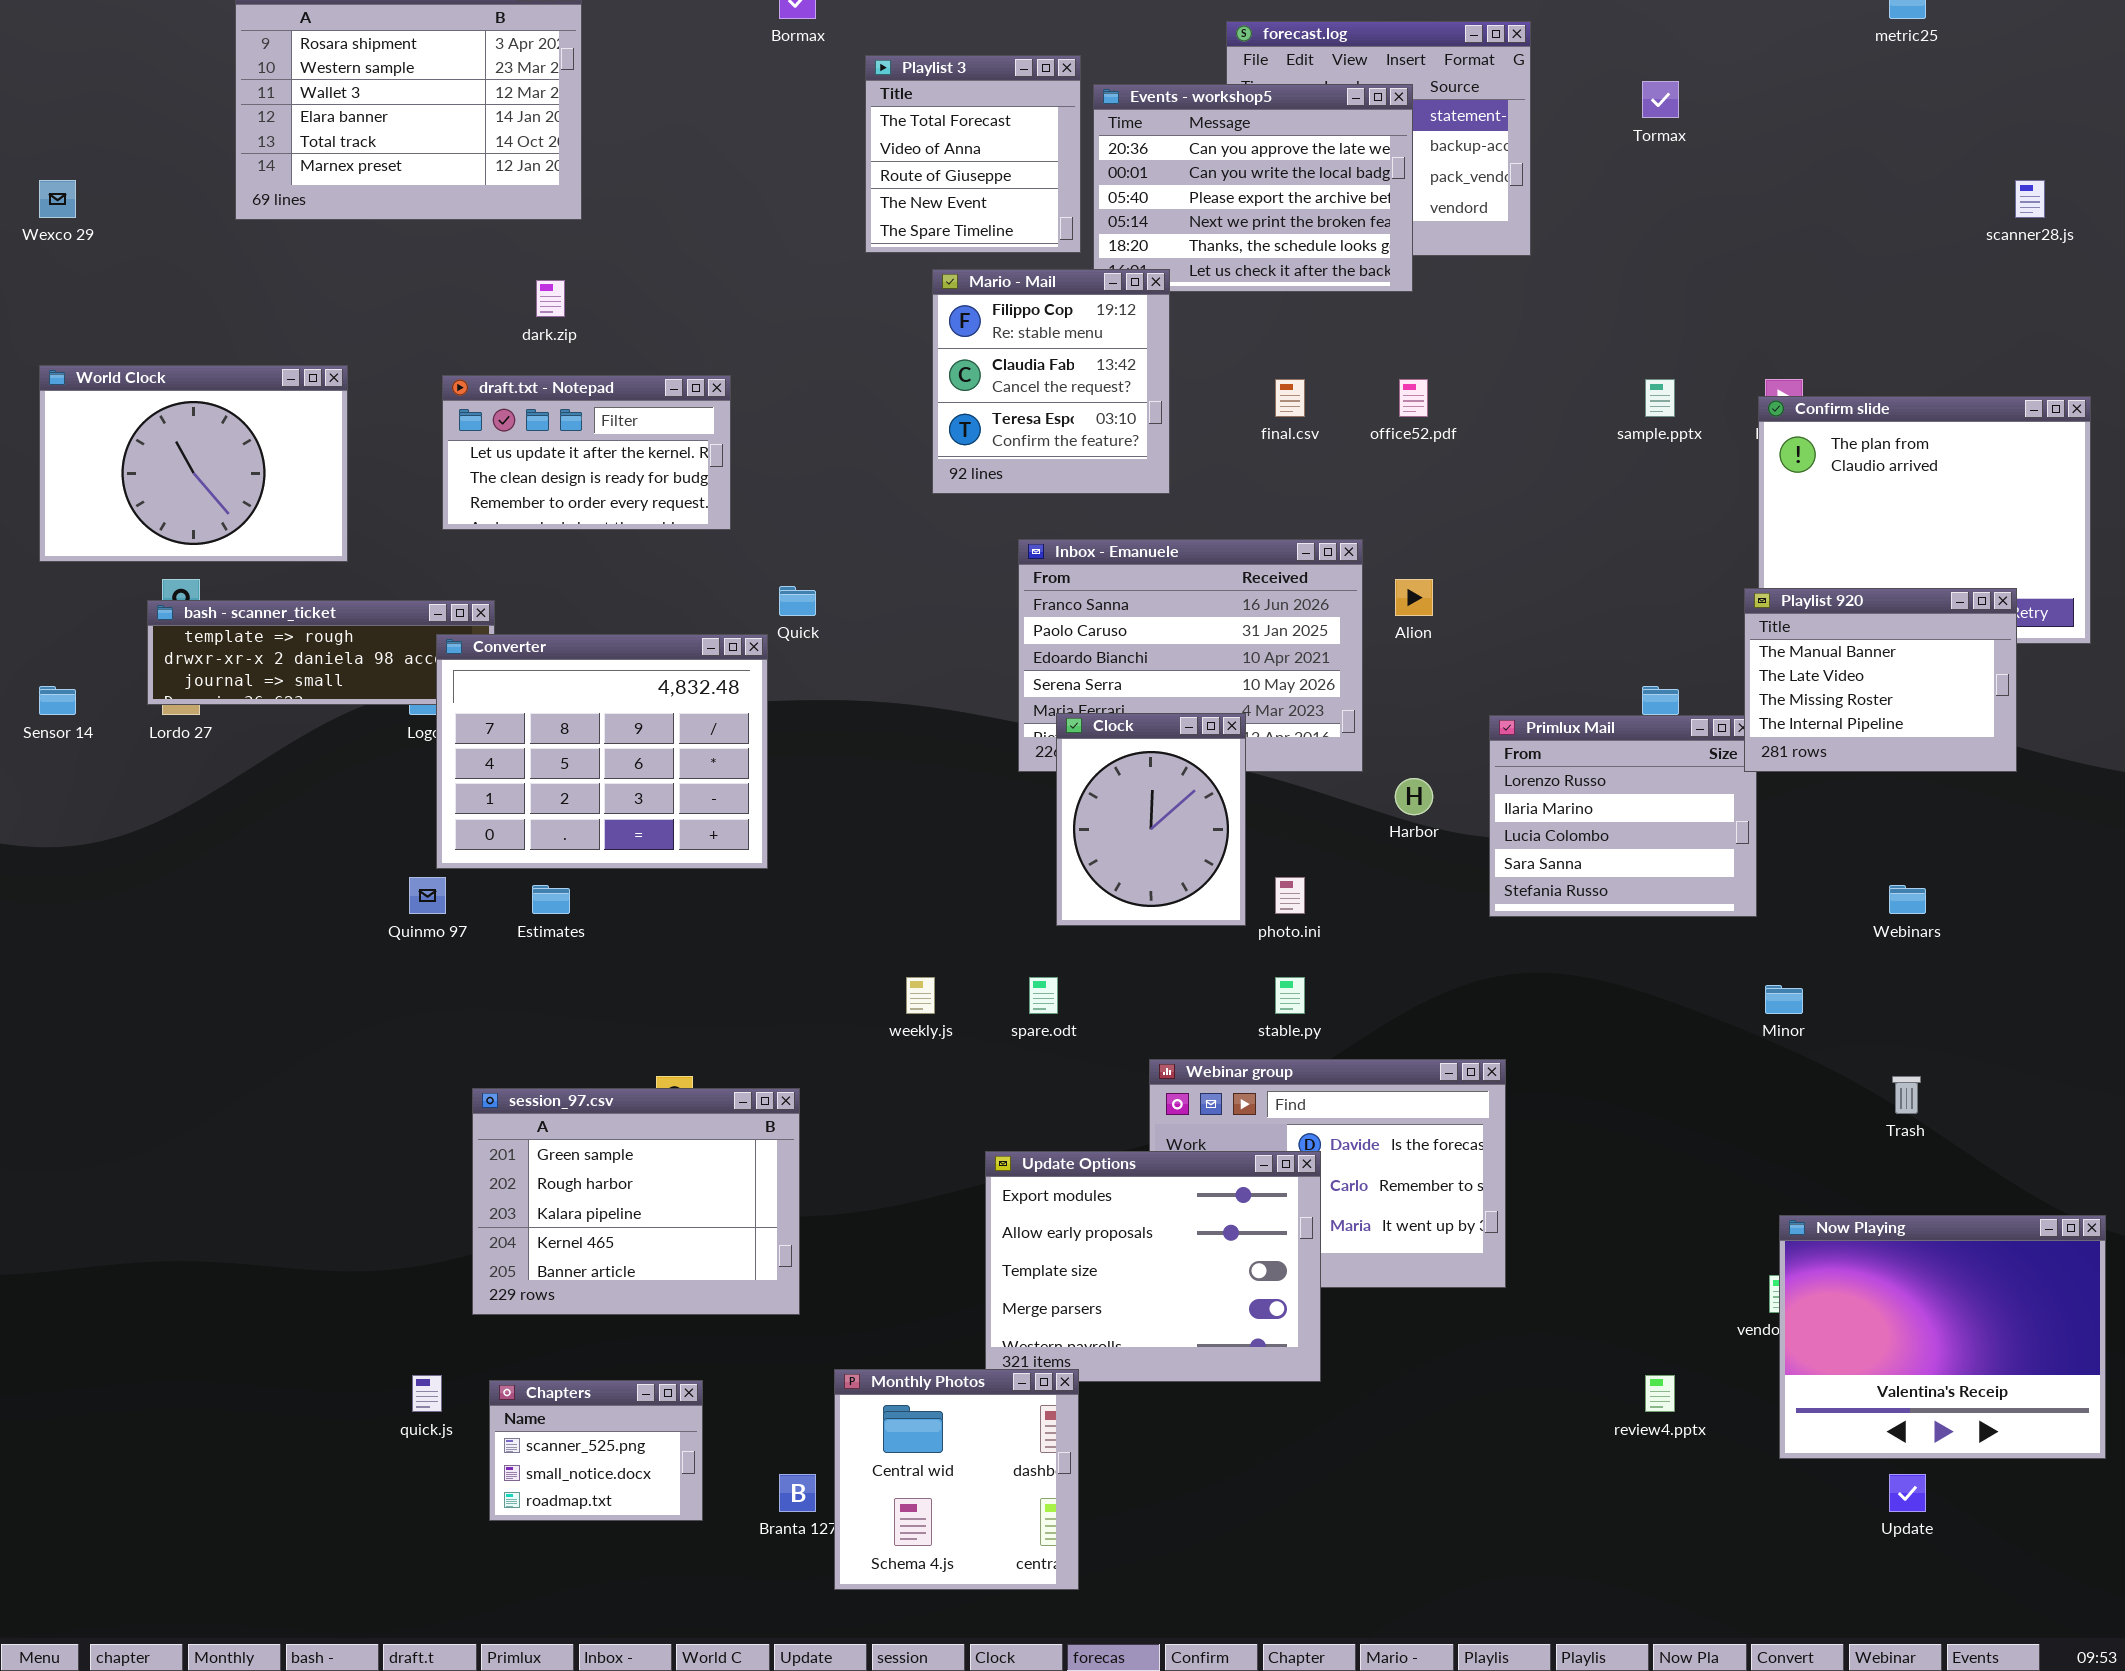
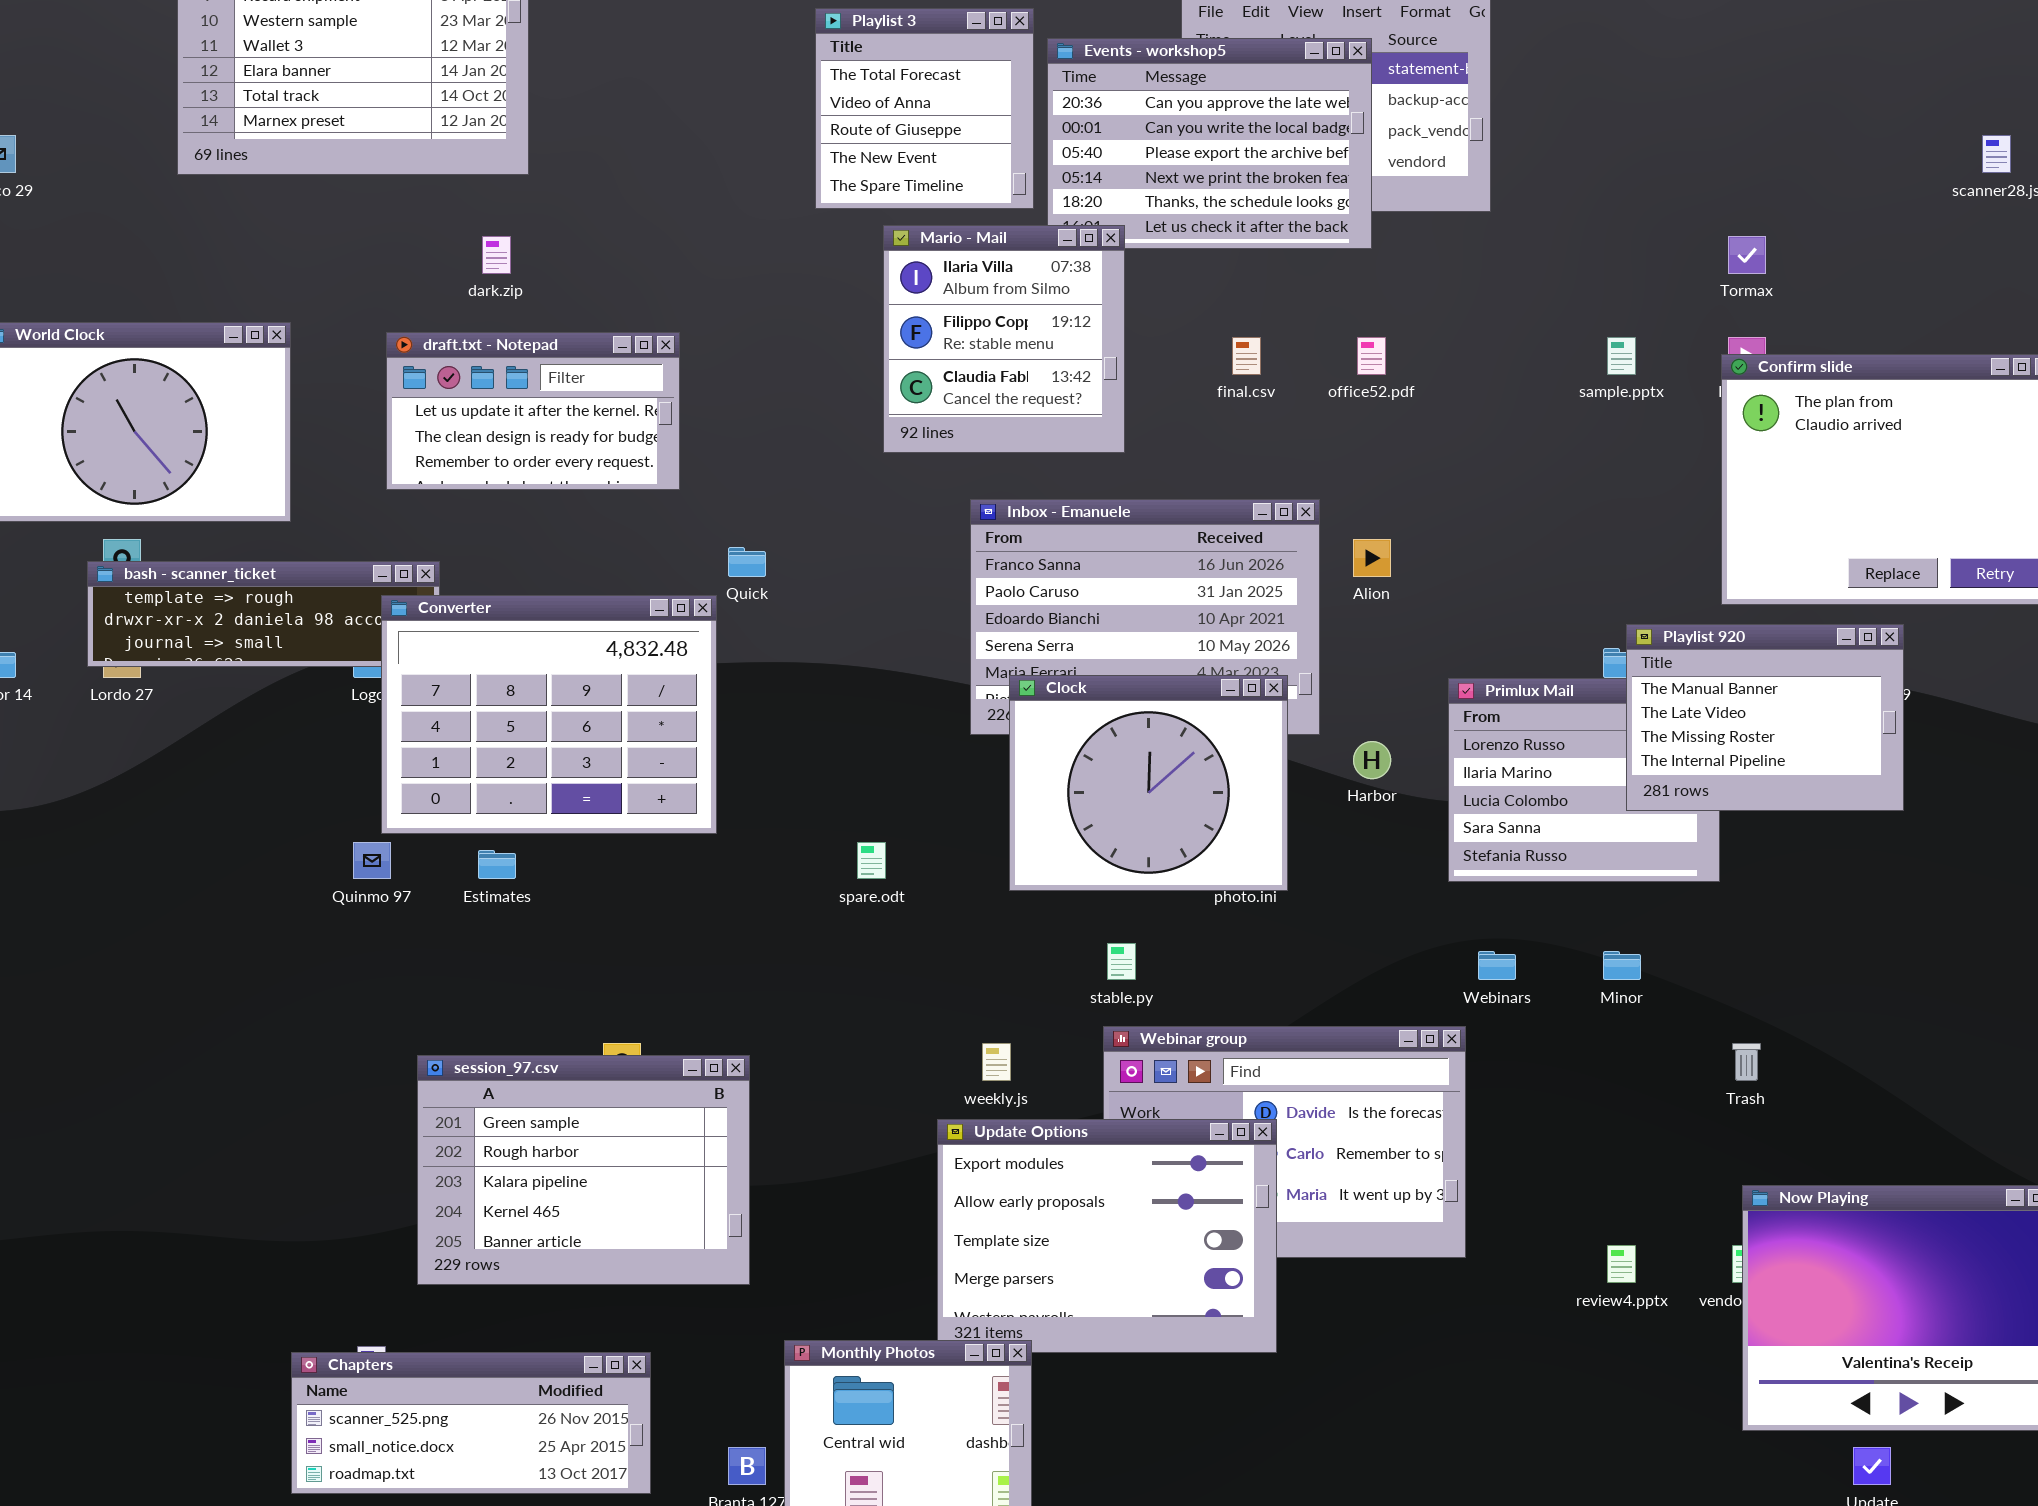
Tormax: [1642,81,1679,118] -> [1728,236,1766,274], moved
Mario - Mail: [932,269,1170,494] -> [883,225,1125,453], scrolled up 1 row
Playlist 920: [1744,588,2017,772] -> [1626,624,1904,811], moved
Clock: [1056,713,1246,926] -> [1009,675,1288,891], resized
Webinars: [1889,885,1926,914] -> [1478,951,1516,980], moved
weekly.js: [906,977,935,1014] -> [982,1043,1011,1081], moved
spare.odt: [1029,977,1058,1014] -> [857,842,886,879], moved
stable.py: [1275,977,1305,1014] -> [1107,943,1136,980], moved
Minor: [1765,985,1803,1014] -> [1603,951,1641,980], moved
Trash: [1892,1076,1921,1114] -> [1732,1043,1761,1081], moved
review4.pptx: [1645,1375,1675,1412] -> [1607,1245,1636,1283], moved
Chapters: [489,1380,703,1521] -> [291,1352,651,1494], resized

